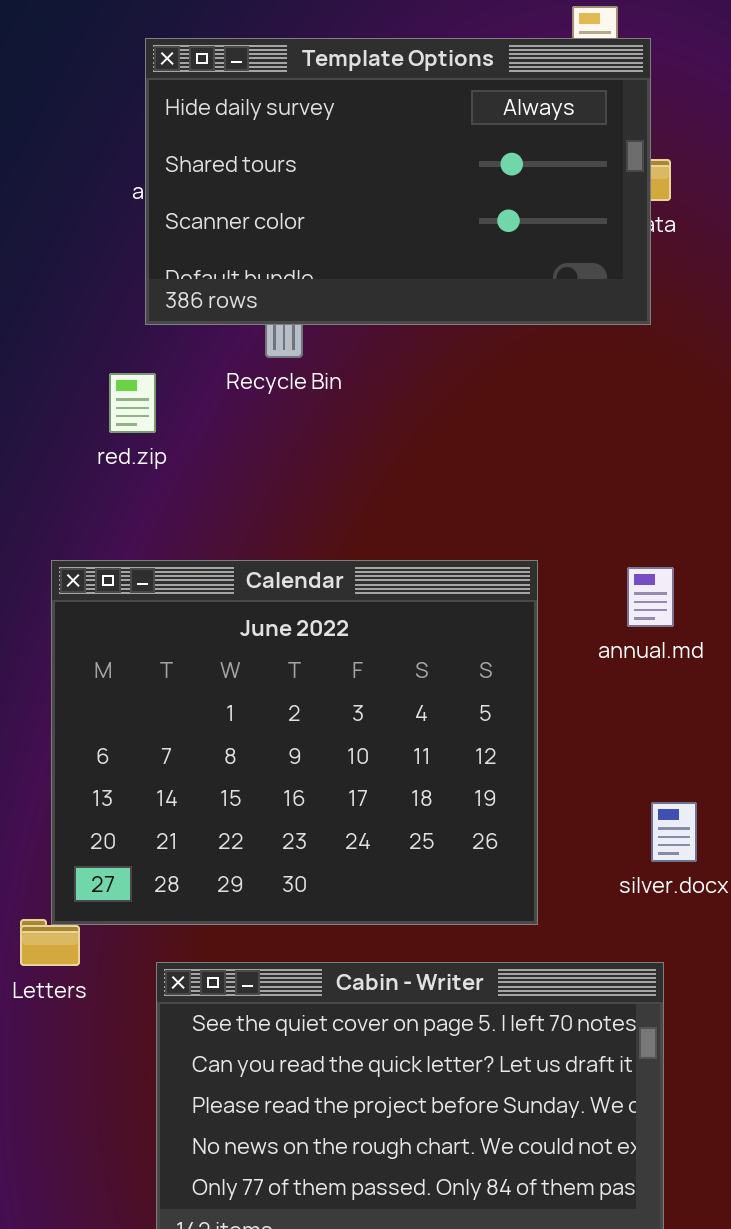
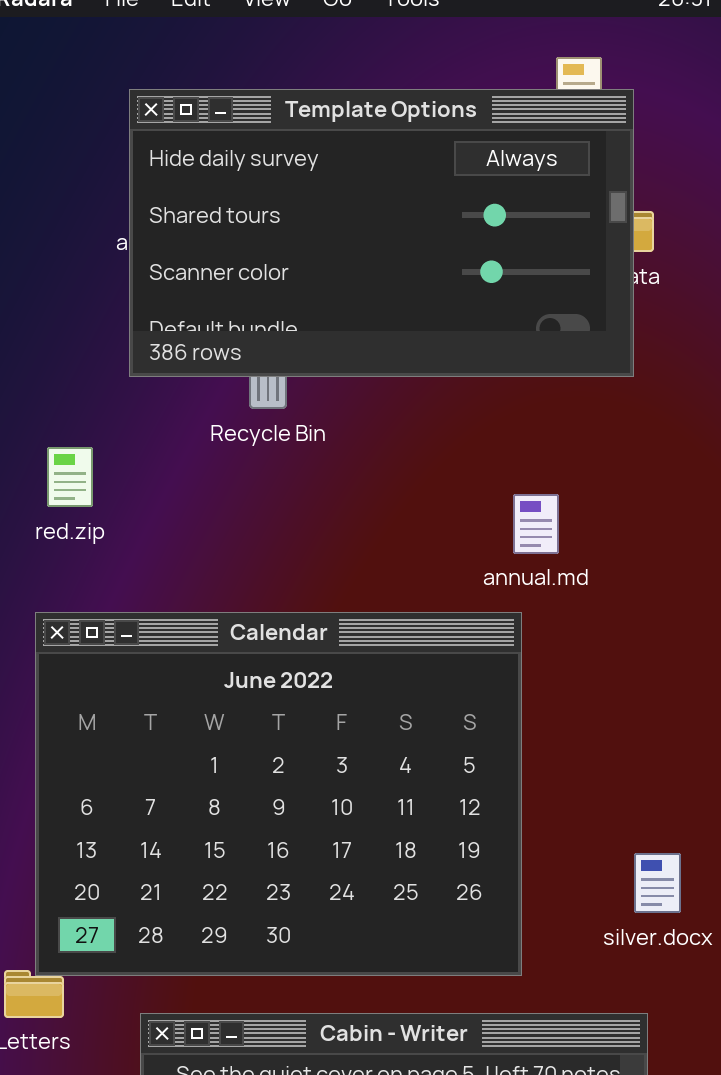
red.zip: [109,373,156,433] -> [47,447,93,507], moved
annual.md: [627,567,674,627] -> [513,494,559,554], moved

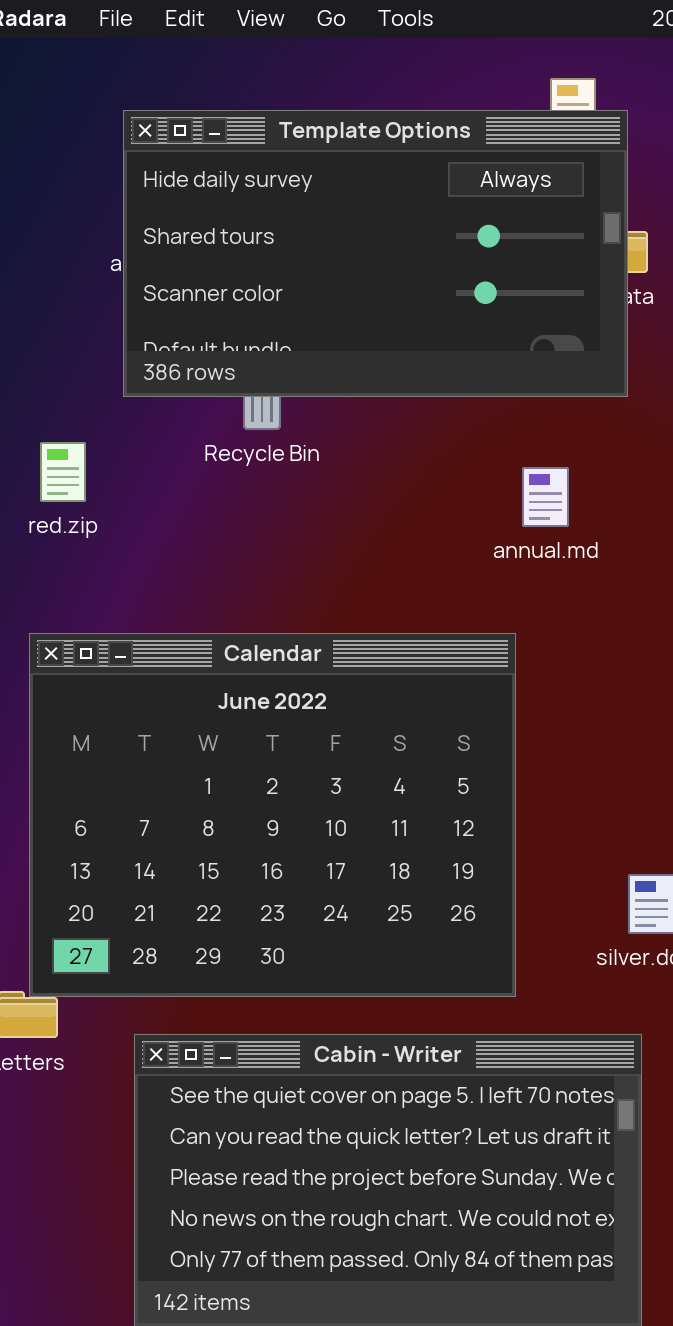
red.zip: [47,447,93,507] -> [40,442,86,502], moved
annual.md: [513,494,559,554] -> [522,467,569,527], moved

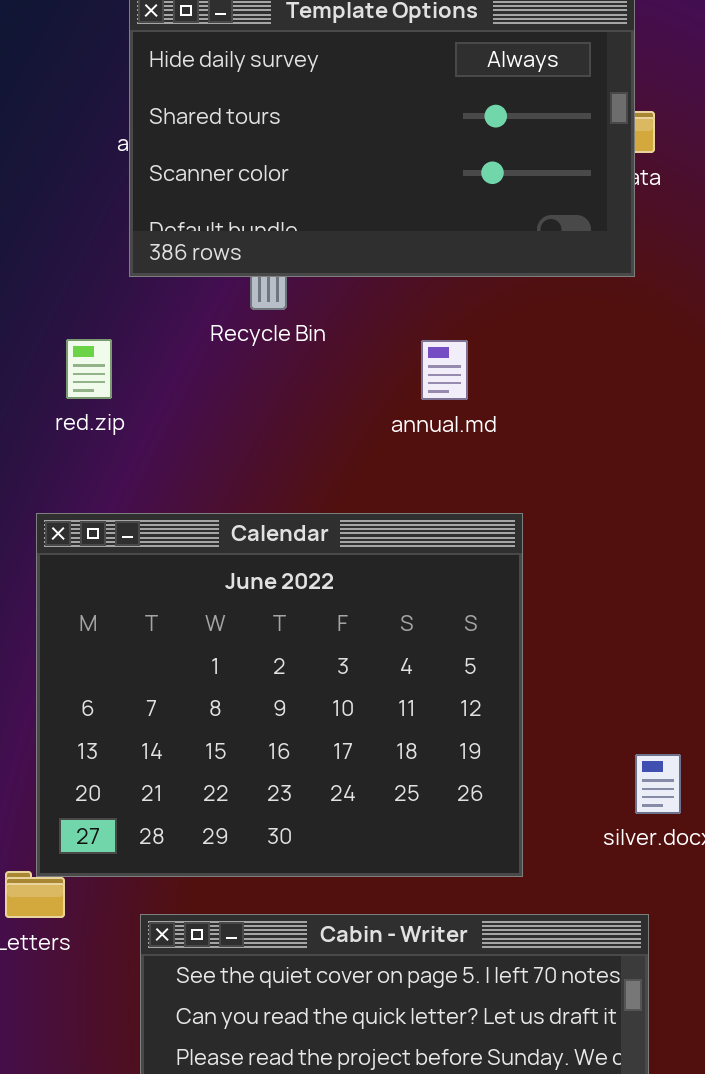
red.zip: [40,442,86,502] -> [66,339,112,399], moved
annual.md: [522,467,569,527] -> [421,340,468,400], moved

